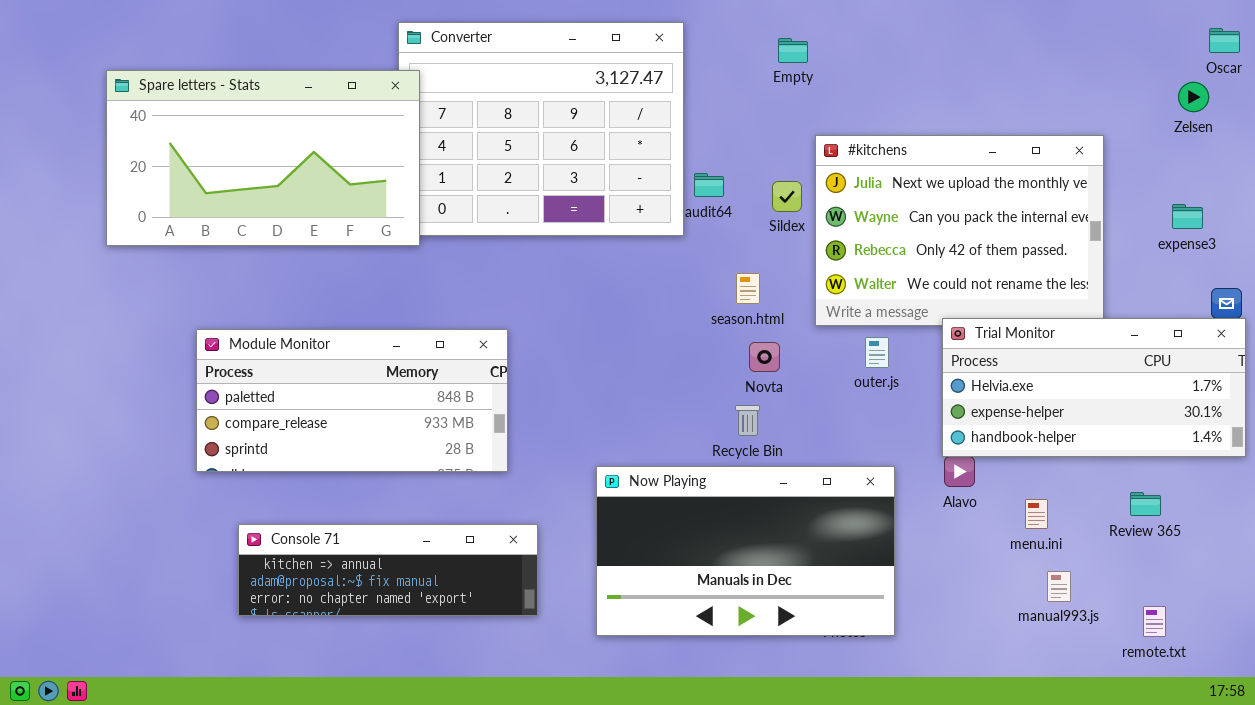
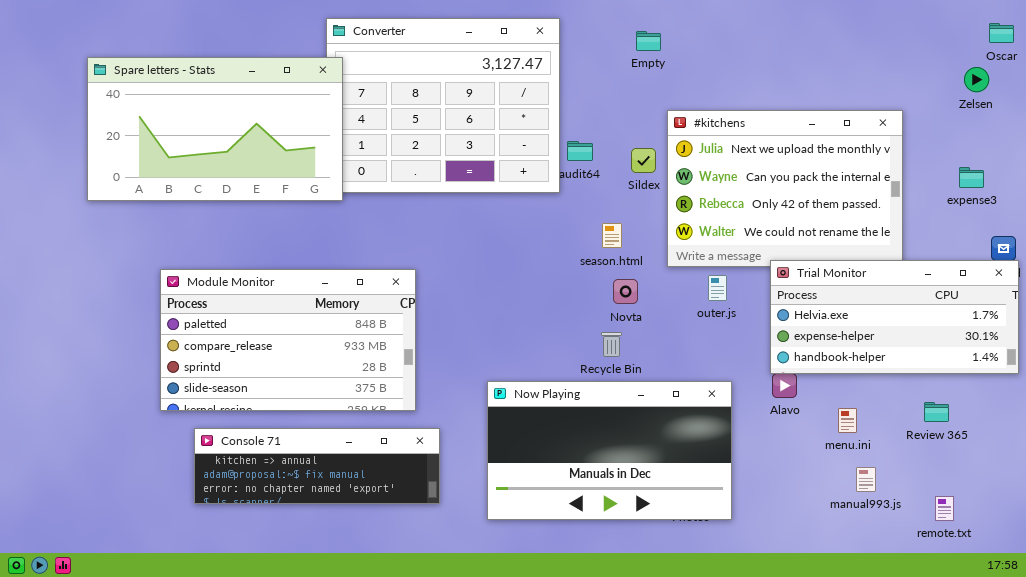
Module Monitor: [196,329,508,472] -> [160,269,416,411], resized

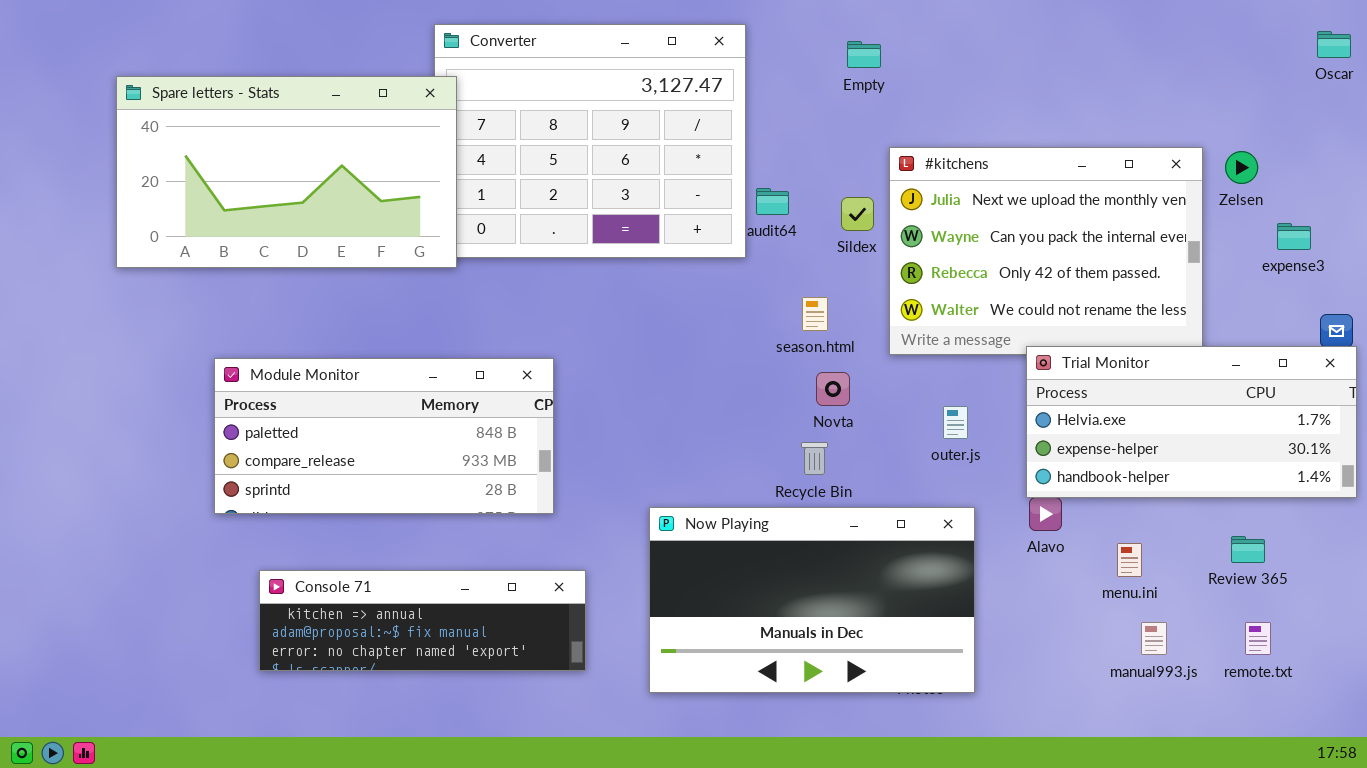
Zelsen: [964,67,989,92] -> [1225,151,1258,184], moved
Module Monitor: [160,269,416,411] -> [214,358,554,514], resized
outer.js: [708,275,727,301] -> [943,406,968,439], moved
remote.txt: [935,496,954,521] -> [1245,622,1271,655], moved

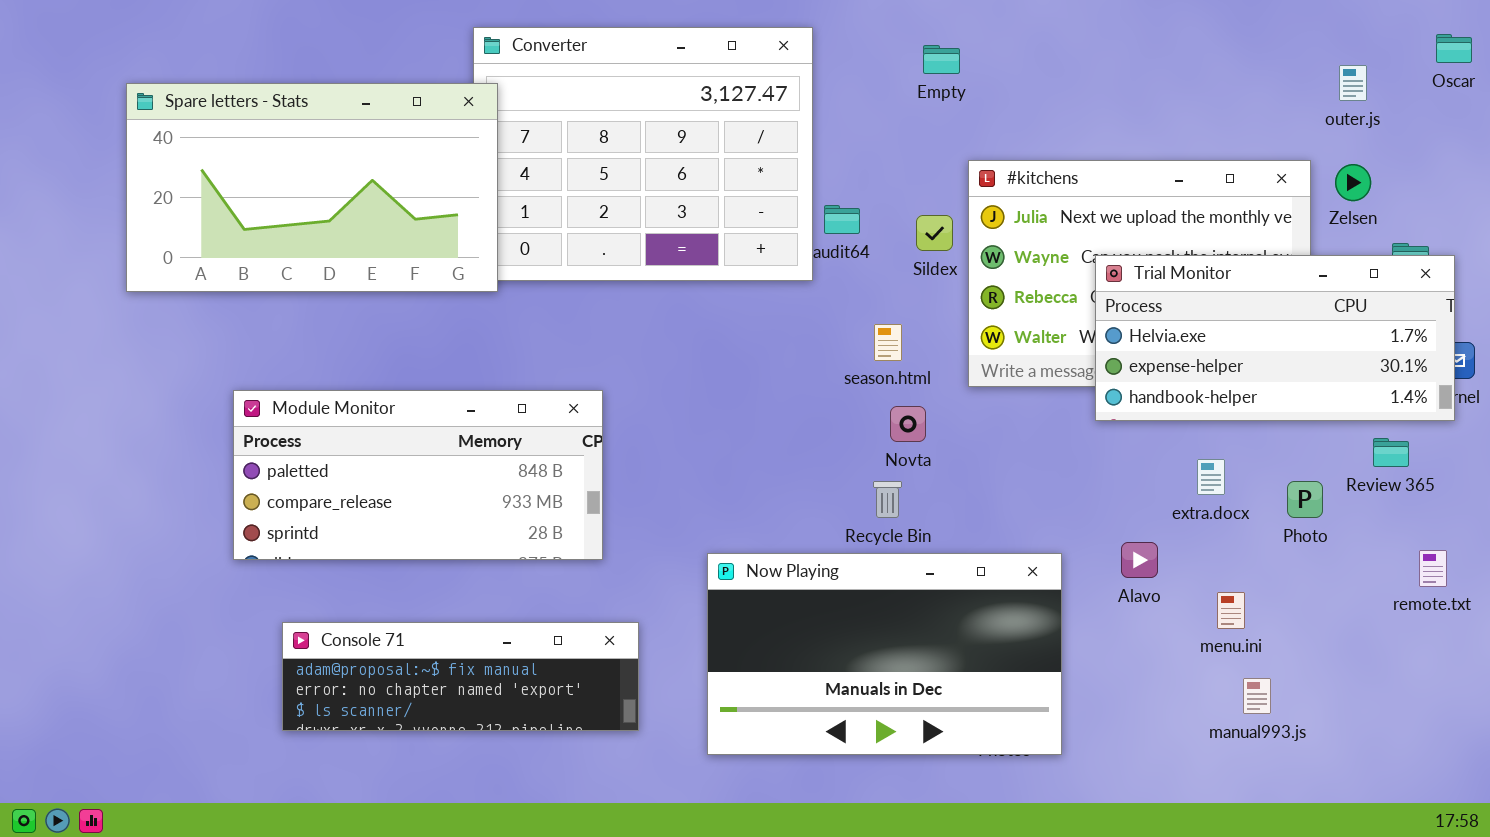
Trial Monitor: [1026,346,1357,498] -> [1095,255,1455,421], moved
outer.js: [943,406,968,439] -> [1339,65,1367,101], moved
Review 365: [1231,536,1265,563] -> [1373,438,1409,467], moved
Console 71: [259,570,586,671] -> [282,622,639,731], scrolled down 1 row
remote.txt: [1245,622,1271,655] -> [1419,550,1447,587], moved

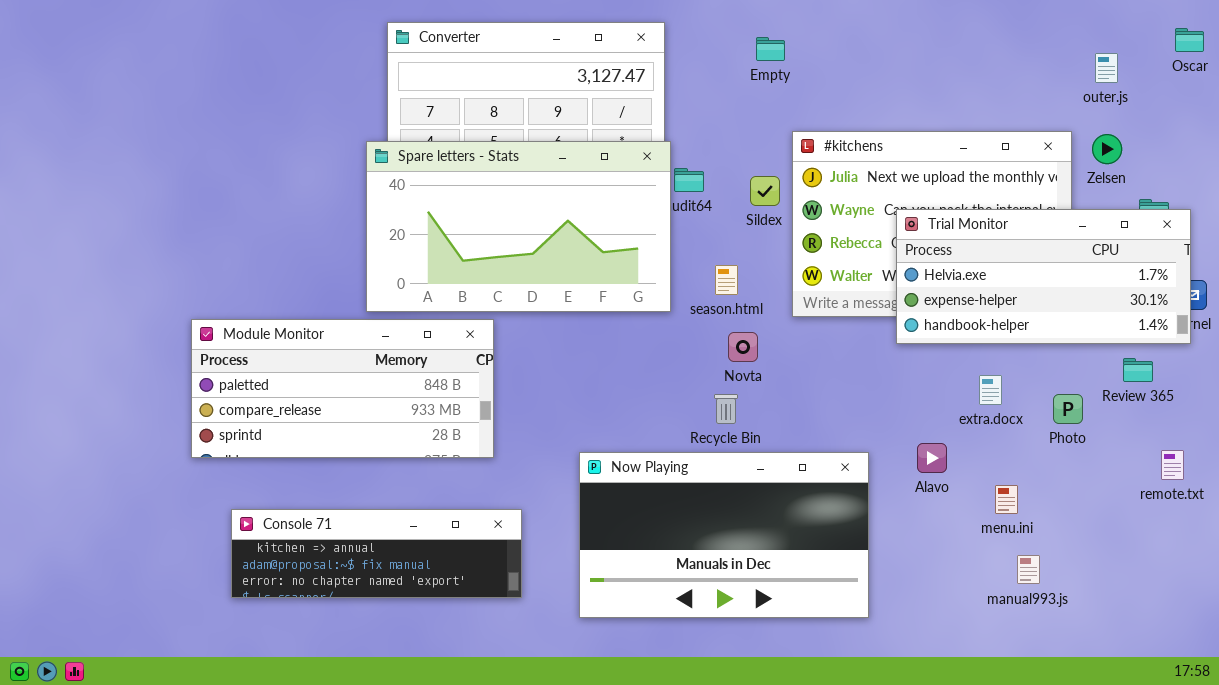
Spare letters - Stats: [126,83,498,292] -> [366,141,671,312], moved
Console 71: [282,622,639,731] -> [231,509,522,598], scrolled up 1 row

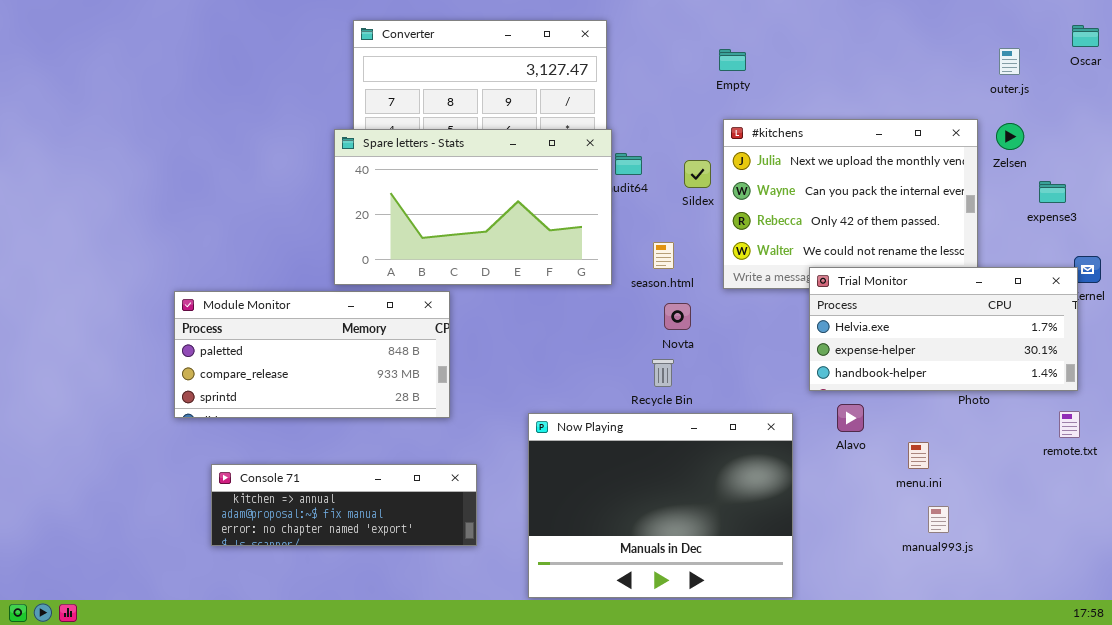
Empty: [756,37,785,61] -> [719,49,746,71], moved
Trial Monitor: [896,209,1191,344] -> [809,267,1078,391], moved
Now Playing: [579,452,869,618] -> [528,413,793,598], resized

